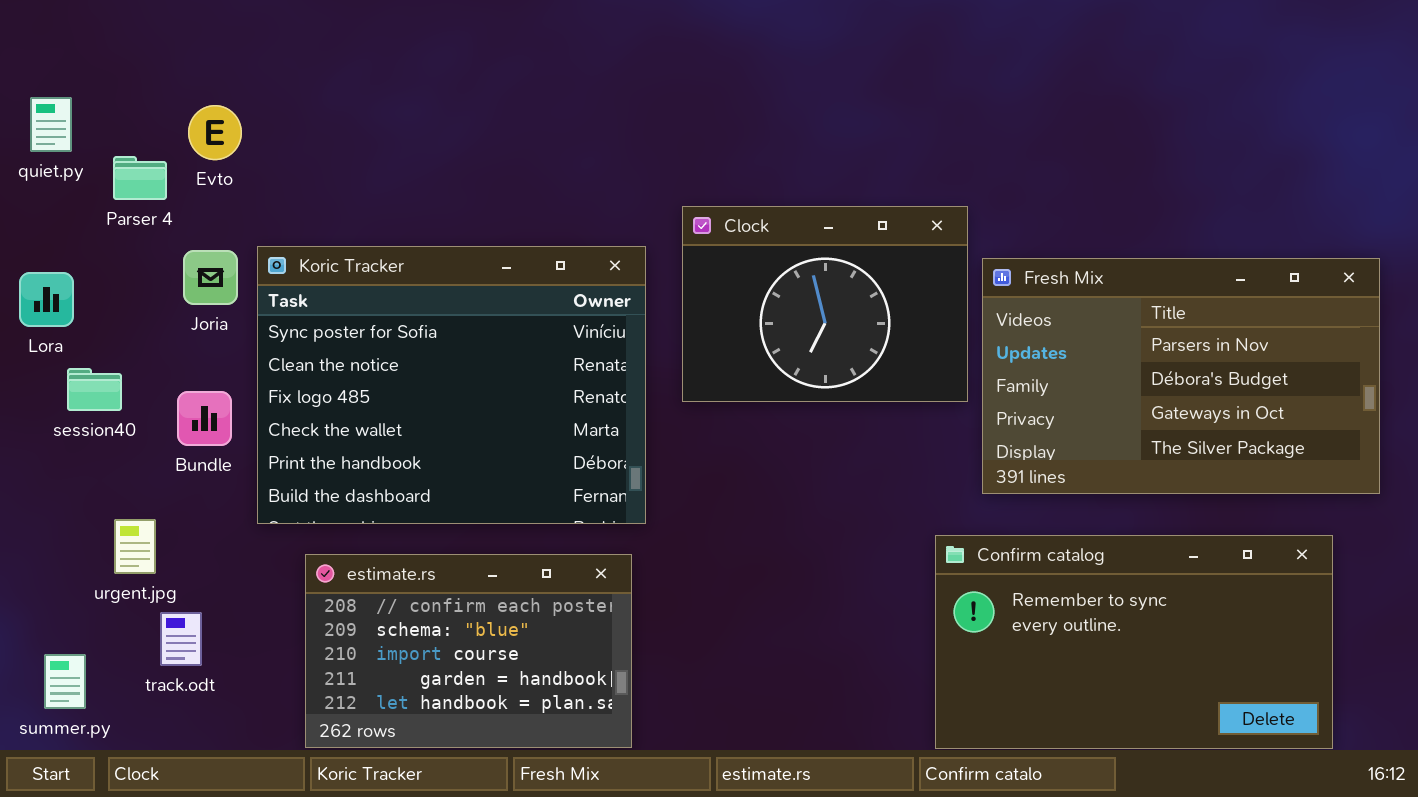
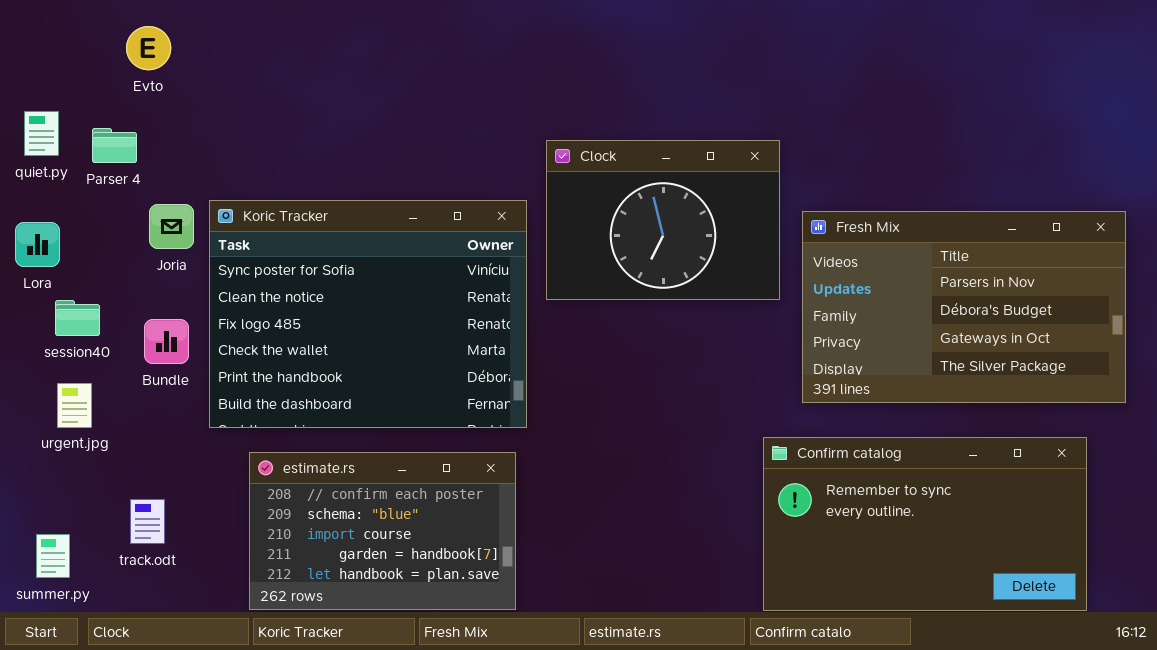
quiet.py: [30,97,72,152] -> [24,111,59,156], moved
Evto: [188,105,242,160] -> [126,26,171,70], moved
Clock: [682,206,968,402] -> [546,140,780,300], moved
urgent.jpg: [114,519,156,574] -> [57,383,92,428], moved

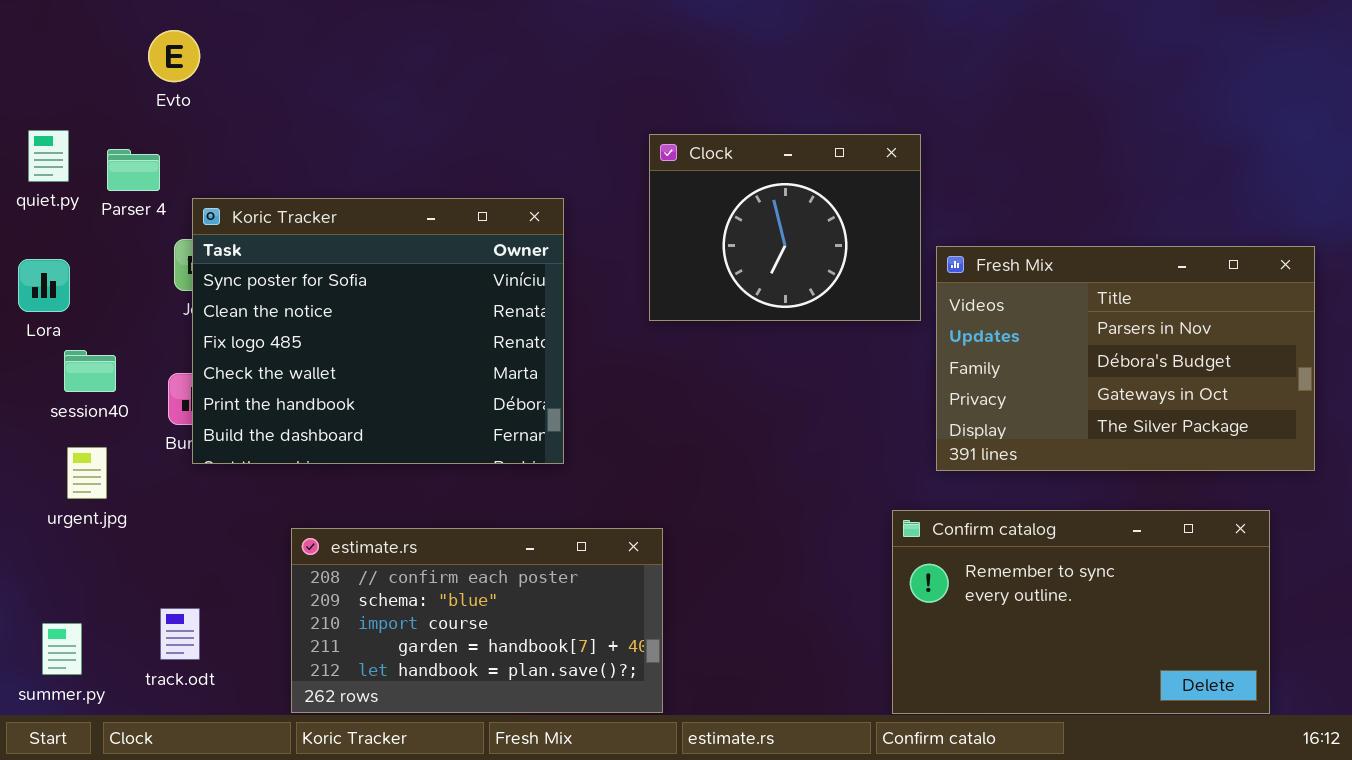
Clock: [546,140,780,300] -> [649,134,921,321], moved
Koric Tracker: [209,200,527,428] -> [192,198,564,464], moved
estimate.rs: [249,452,516,610] -> [291,528,663,713], resized
track.odt: [130,499,165,544] -> [160,608,200,660], moved

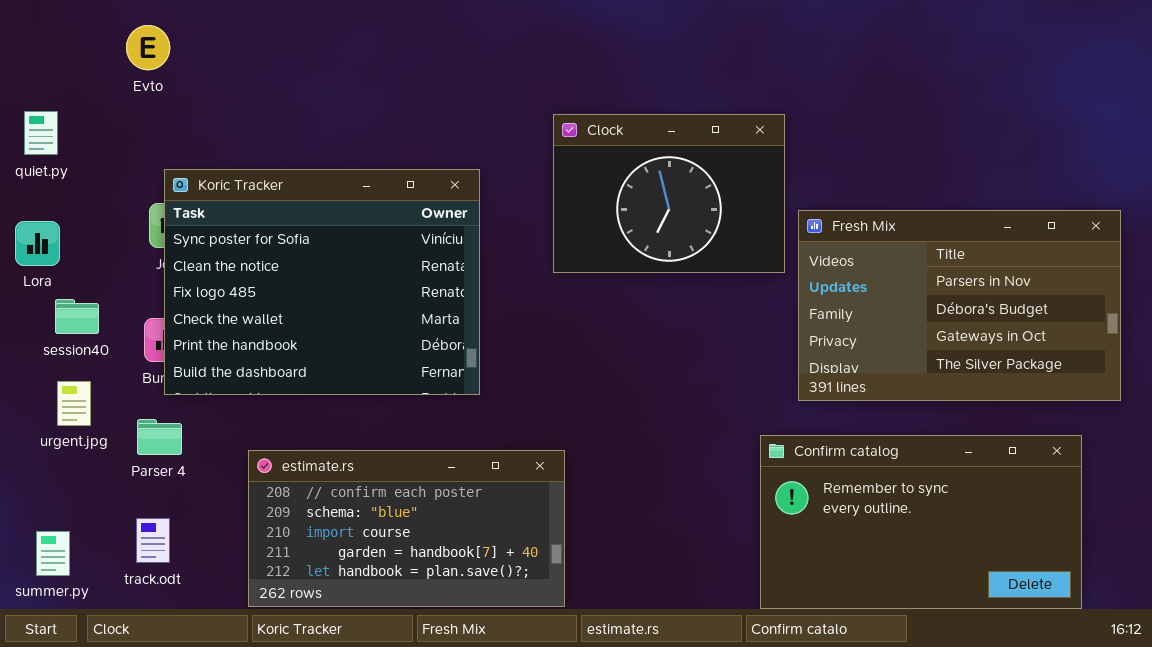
Parser 4: [107,149,160,191] -> [137,419,182,455], moved

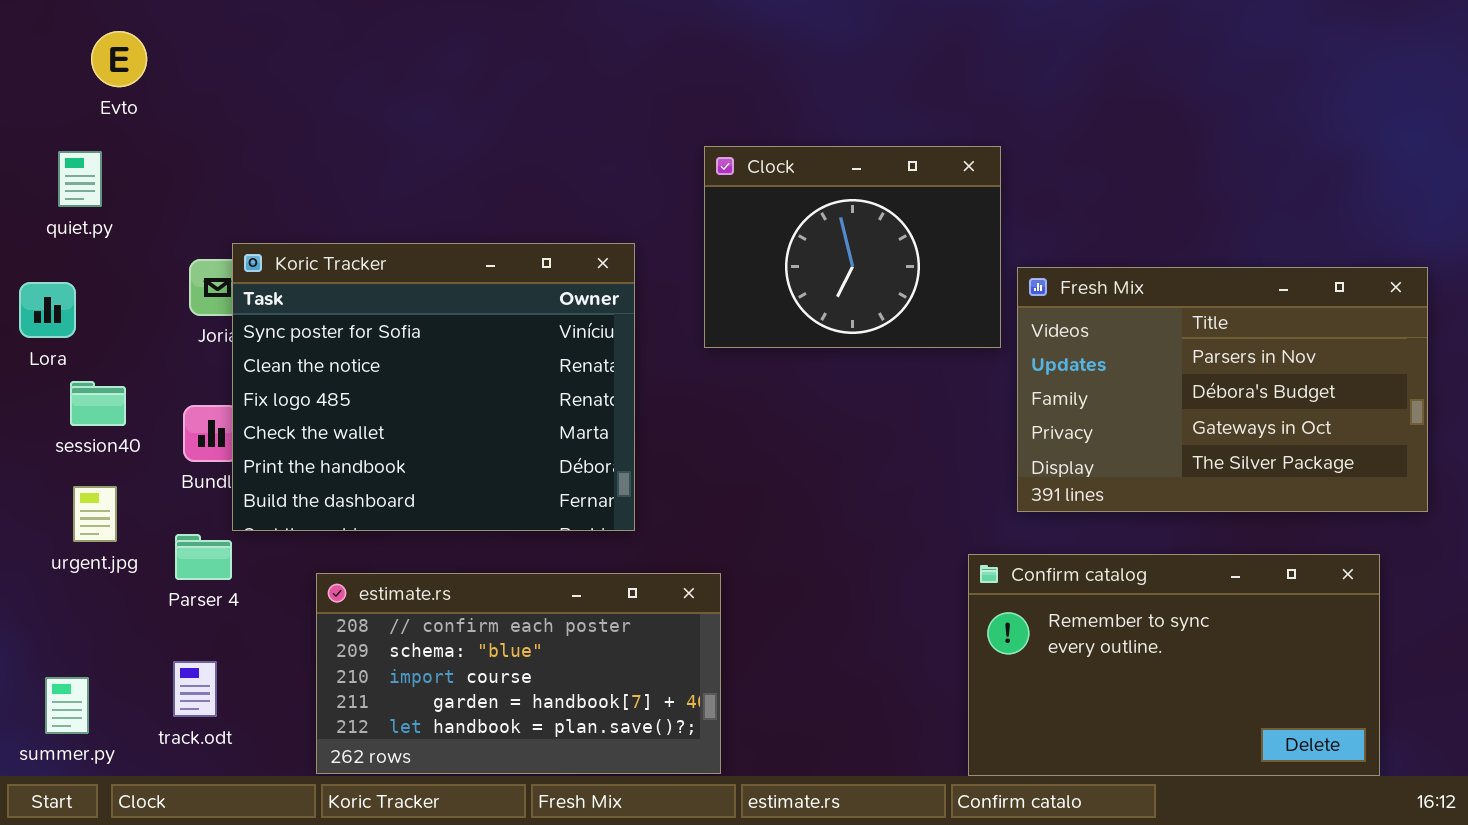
Evto: [126,25,170,70] -> [91,31,147,87], moved
quiet.py: [24,111,58,155] -> [58,151,102,207], moved
Koric Tracker: [164,169,480,395] -> [232,243,635,531], moved

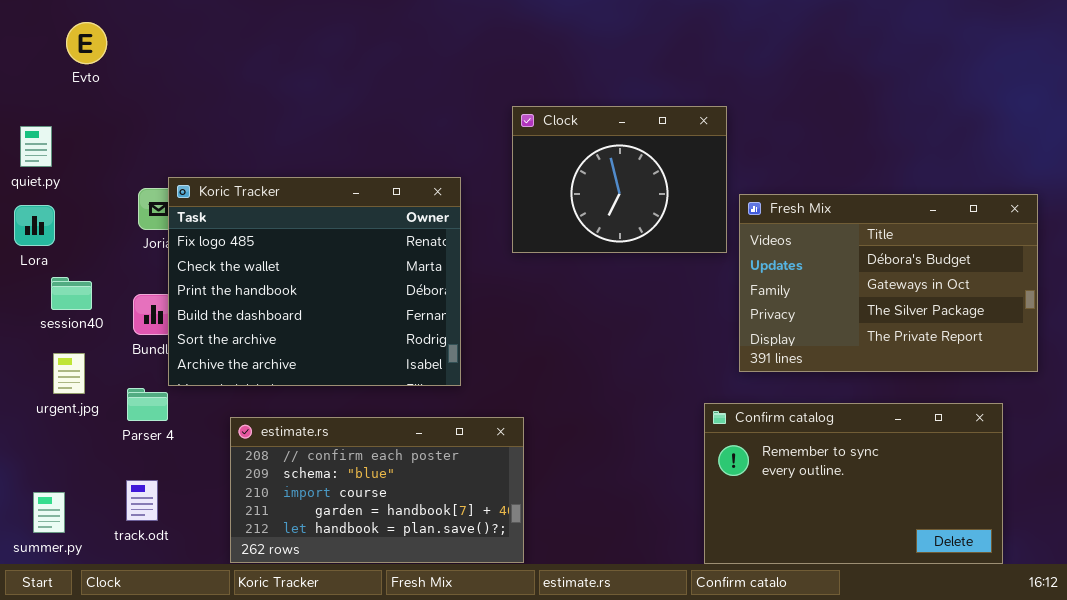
quiet.py: [58,151,102,207] -> [20,126,52,167], moved
Koric Tracker: [232,243,635,531] -> [168,177,461,386], scrolled down 2 rows
Fresh Mix: [1017,267,1428,512] -> [739,194,1038,372], scrolled down 1 row

